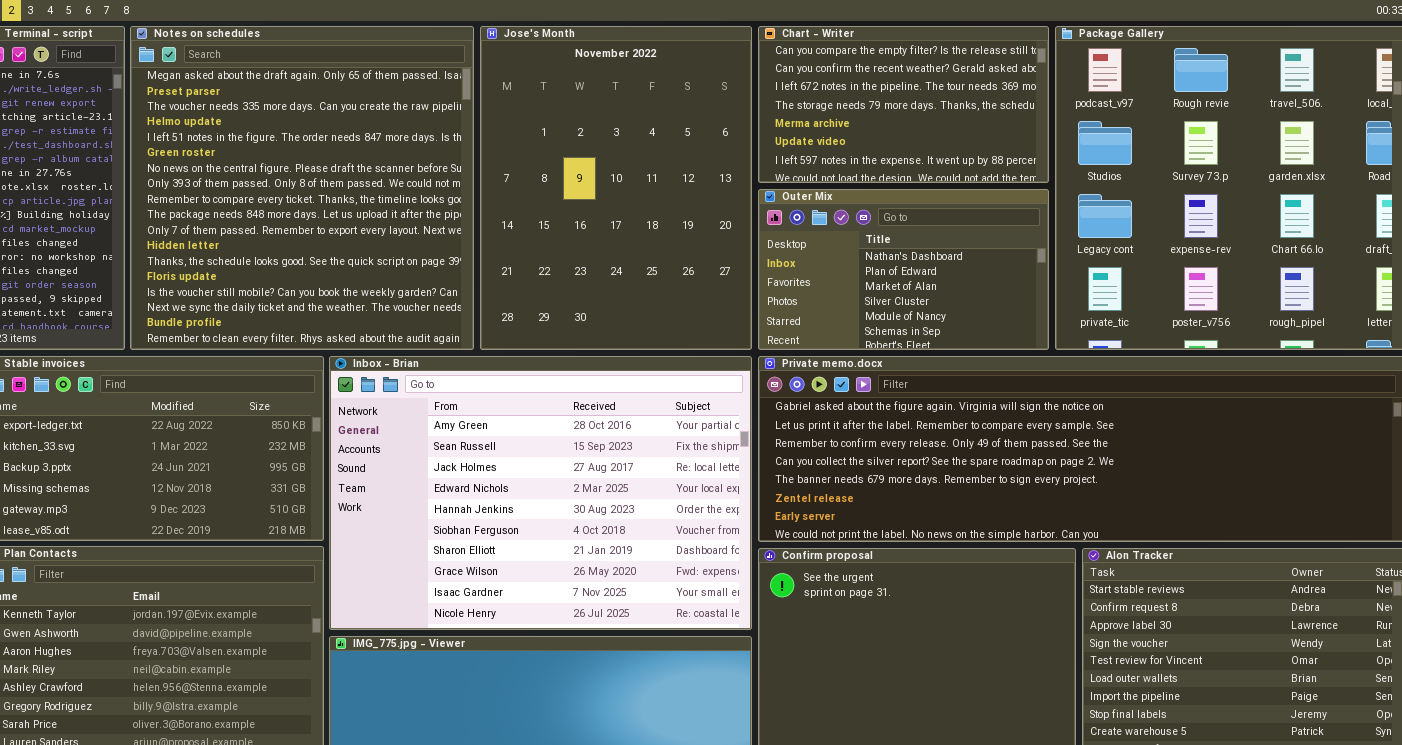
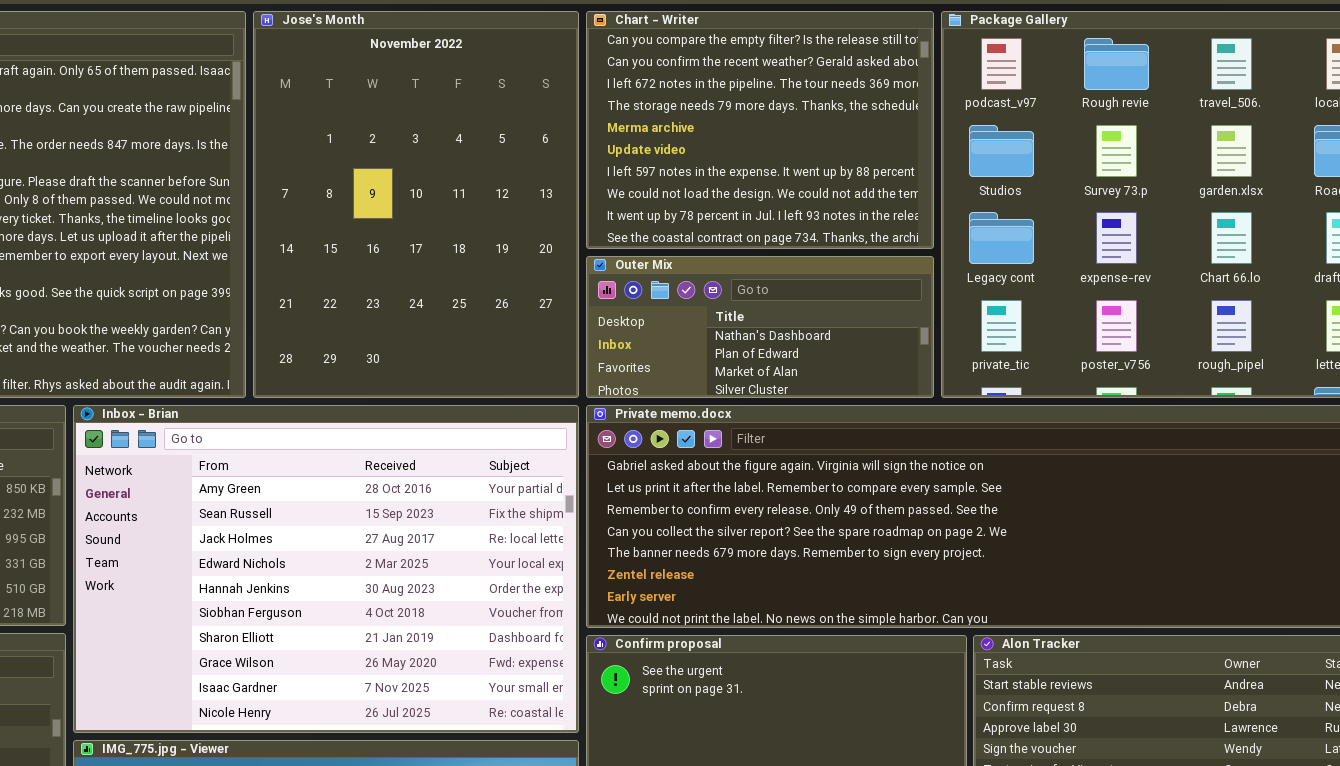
Chart - Writer: [758,26,1049,183] -> [586,11,934,249], resized
Outer Mix: [758,189,1049,350] -> [586,256,934,398], resized

